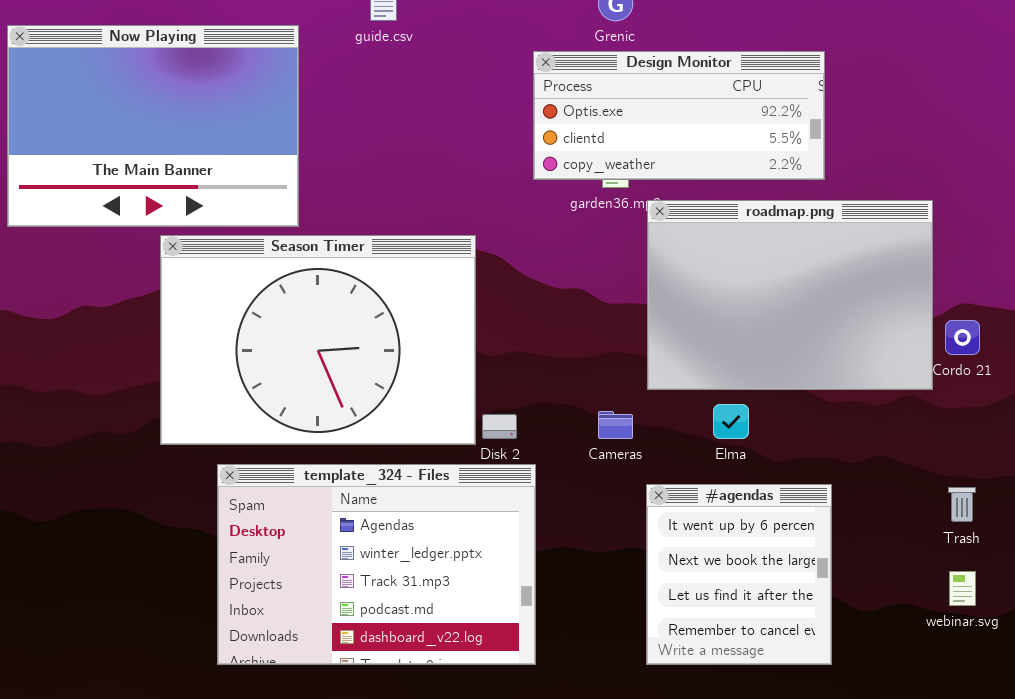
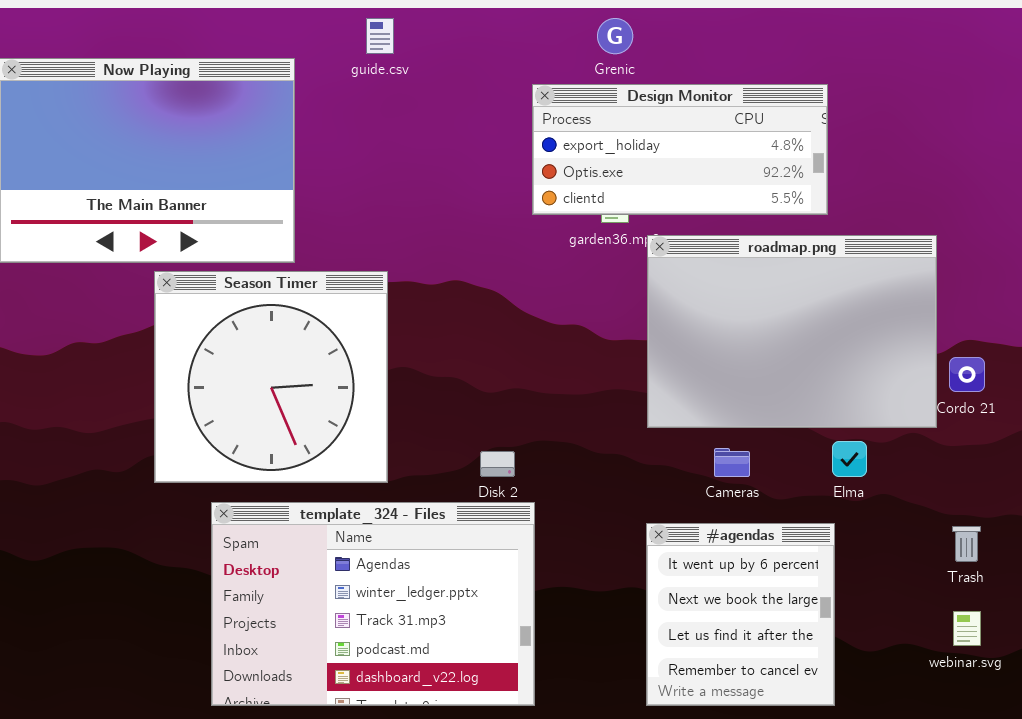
Design Monitor: [533,51,825,180] -> [532,84,828,215], scrolled up 1 row
Season Timer: [160,235,476,445] -> [154,271,388,483], resized
Elma: [713,404,749,439] -> [832,441,867,477], moved
Cameras: [598,411,633,439] -> [714,448,750,477], moved

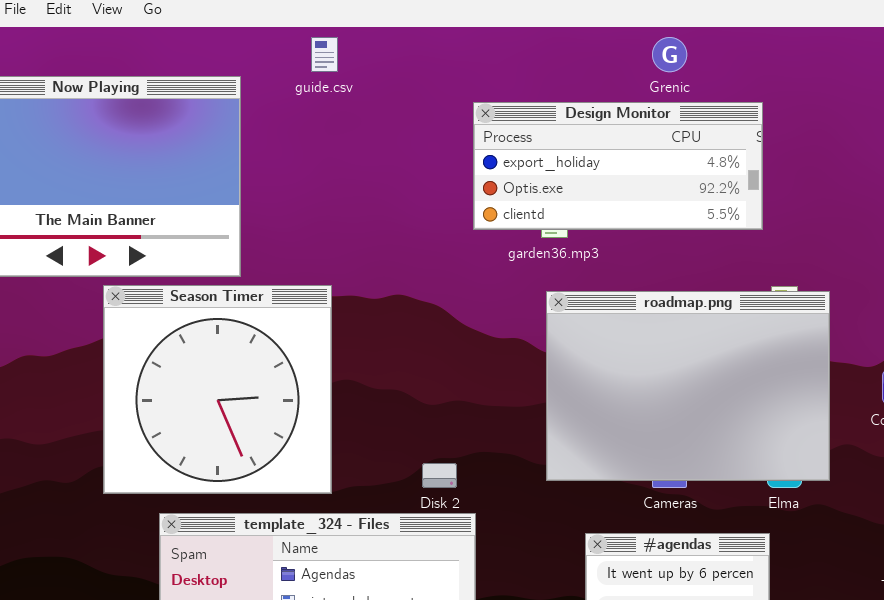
Grenic: [597,18,633,54] -> [652,37,687,72], moved
roadmap.png: [647,235,937,428] -> [546,291,830,481], moved

